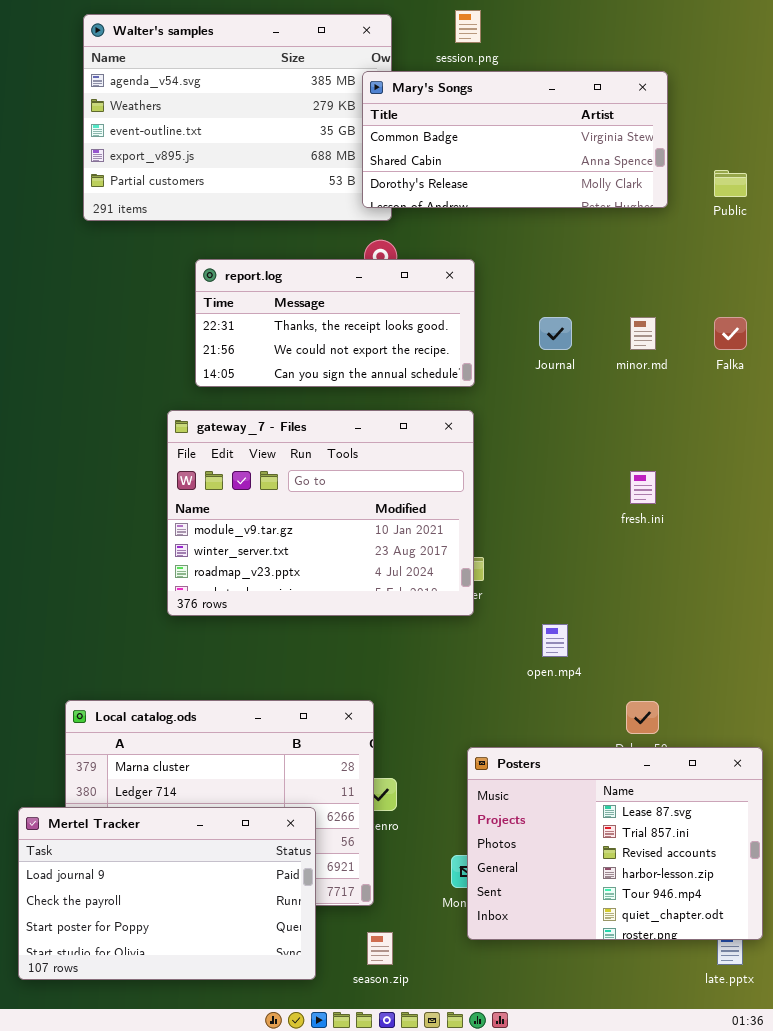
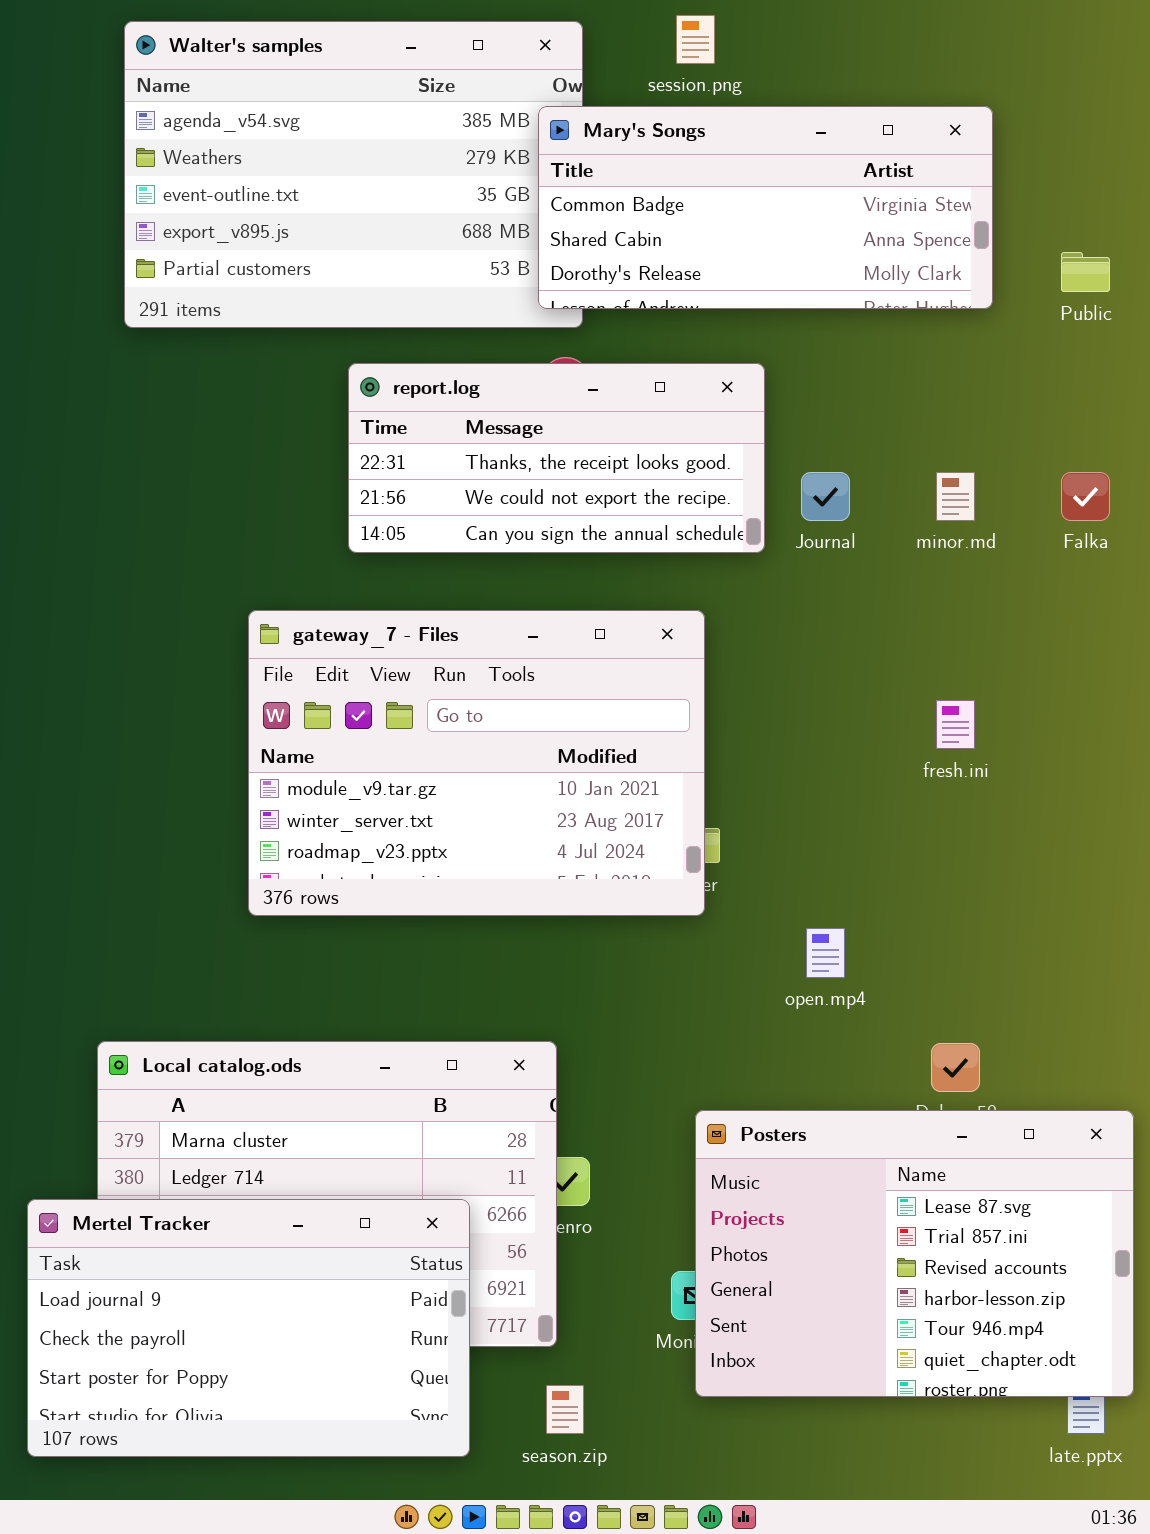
report.log: [195,259,475,387] -> [348,363,765,553], moved

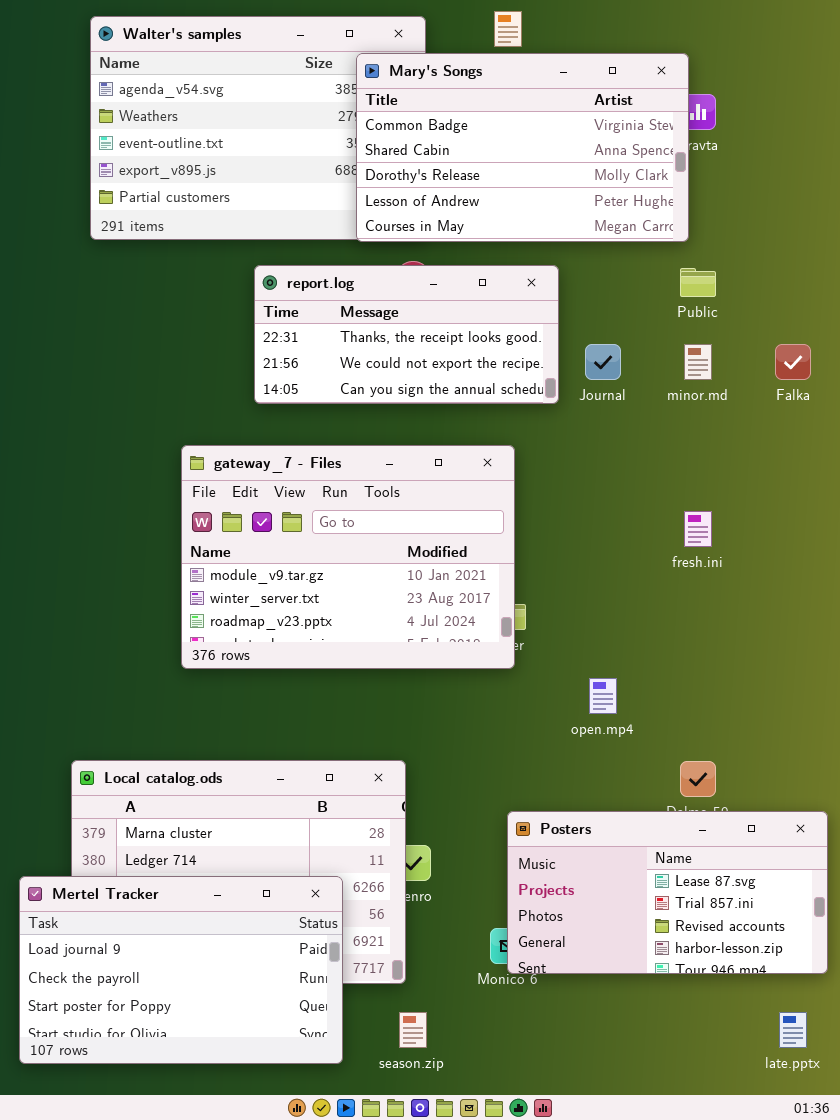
Mary's Songs: [538,106,993,309] -> [356,53,689,242], moved, resized
Public: [1061,252,1110,292] -> [680,268,716,297], moved
Posters: [695,1110,1134,1397] -> [507,811,828,974], resized

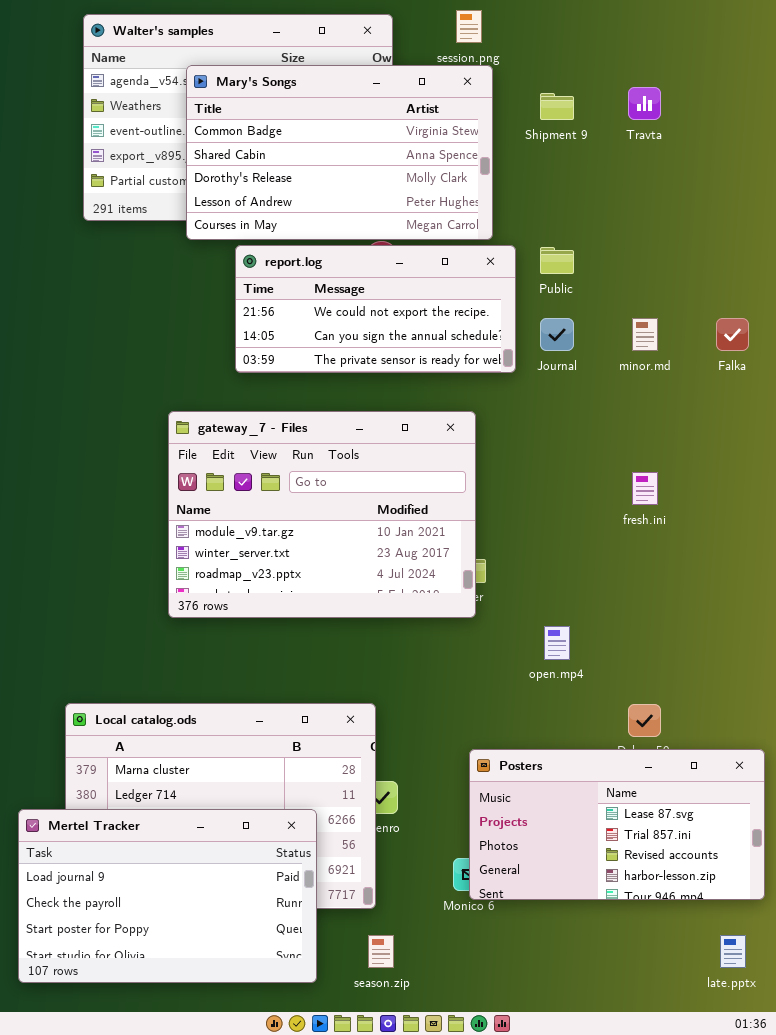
Mary's Songs: [356,53,689,242] -> [186,65,493,240], moved
report.log: [254,265,559,404] -> [235,245,516,373], scrolled down 1 row
Public: [680,268,716,297] -> [540,247,574,274], moved

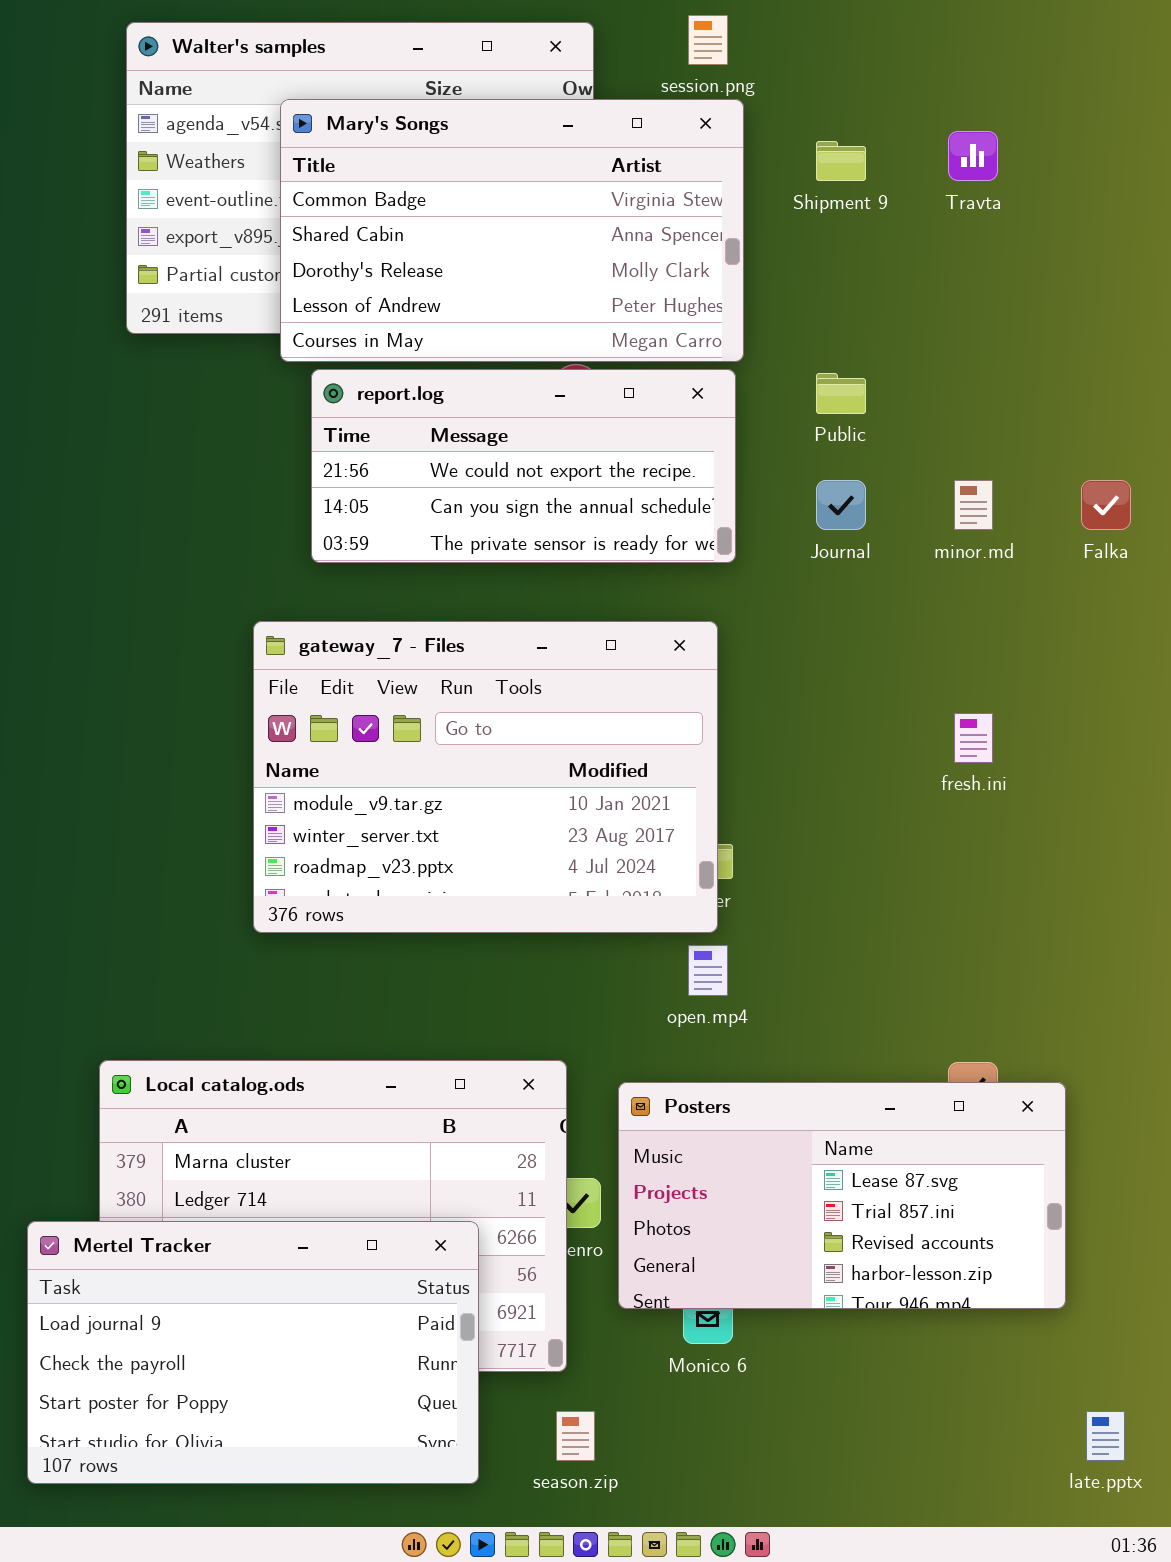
report.log: [235,245,516,373] -> [311,369,736,563], moved
open.mp4: [544,626,570,660] -> [688,945,728,996], moved
Posters: [469,749,765,900] -> [618,1082,1066,1309], moved

